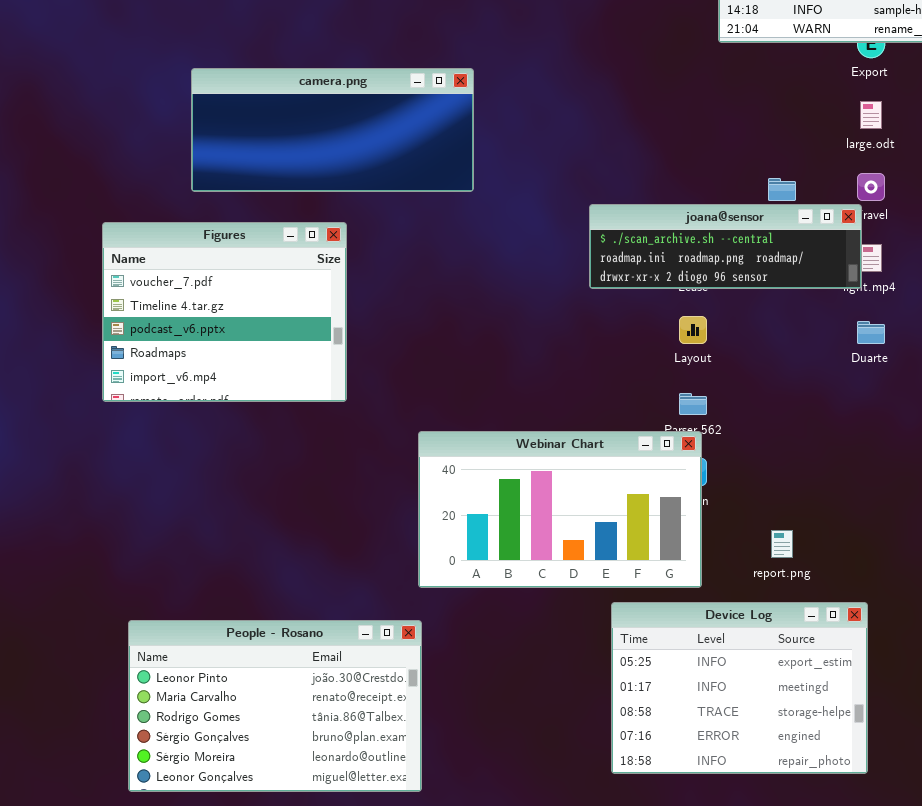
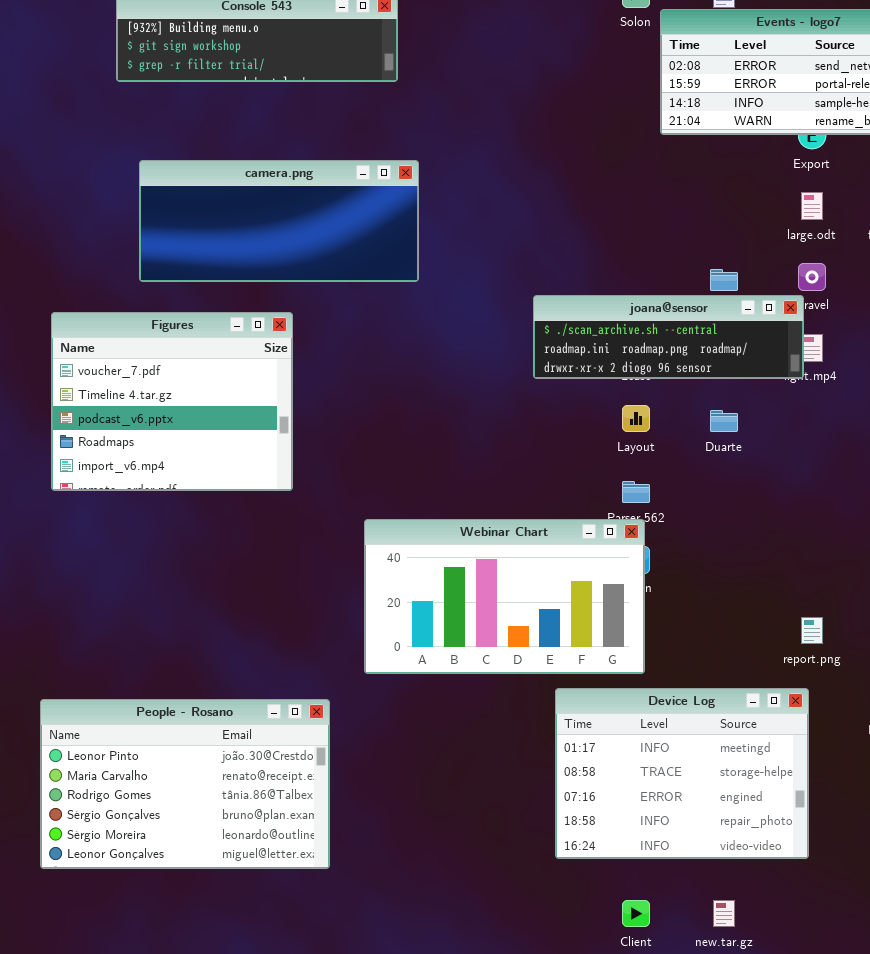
Duarte: [857,321,885,344] -> [710,410,738,432], moved
report.png: [771,530,793,558] -> [801,617,823,644], moved
Device Log: [611,602,868,774] -> [555,688,809,859], scrolled down 1 row
People - Rosano: [128,620,422,792] -> [40,699,330,869], moved

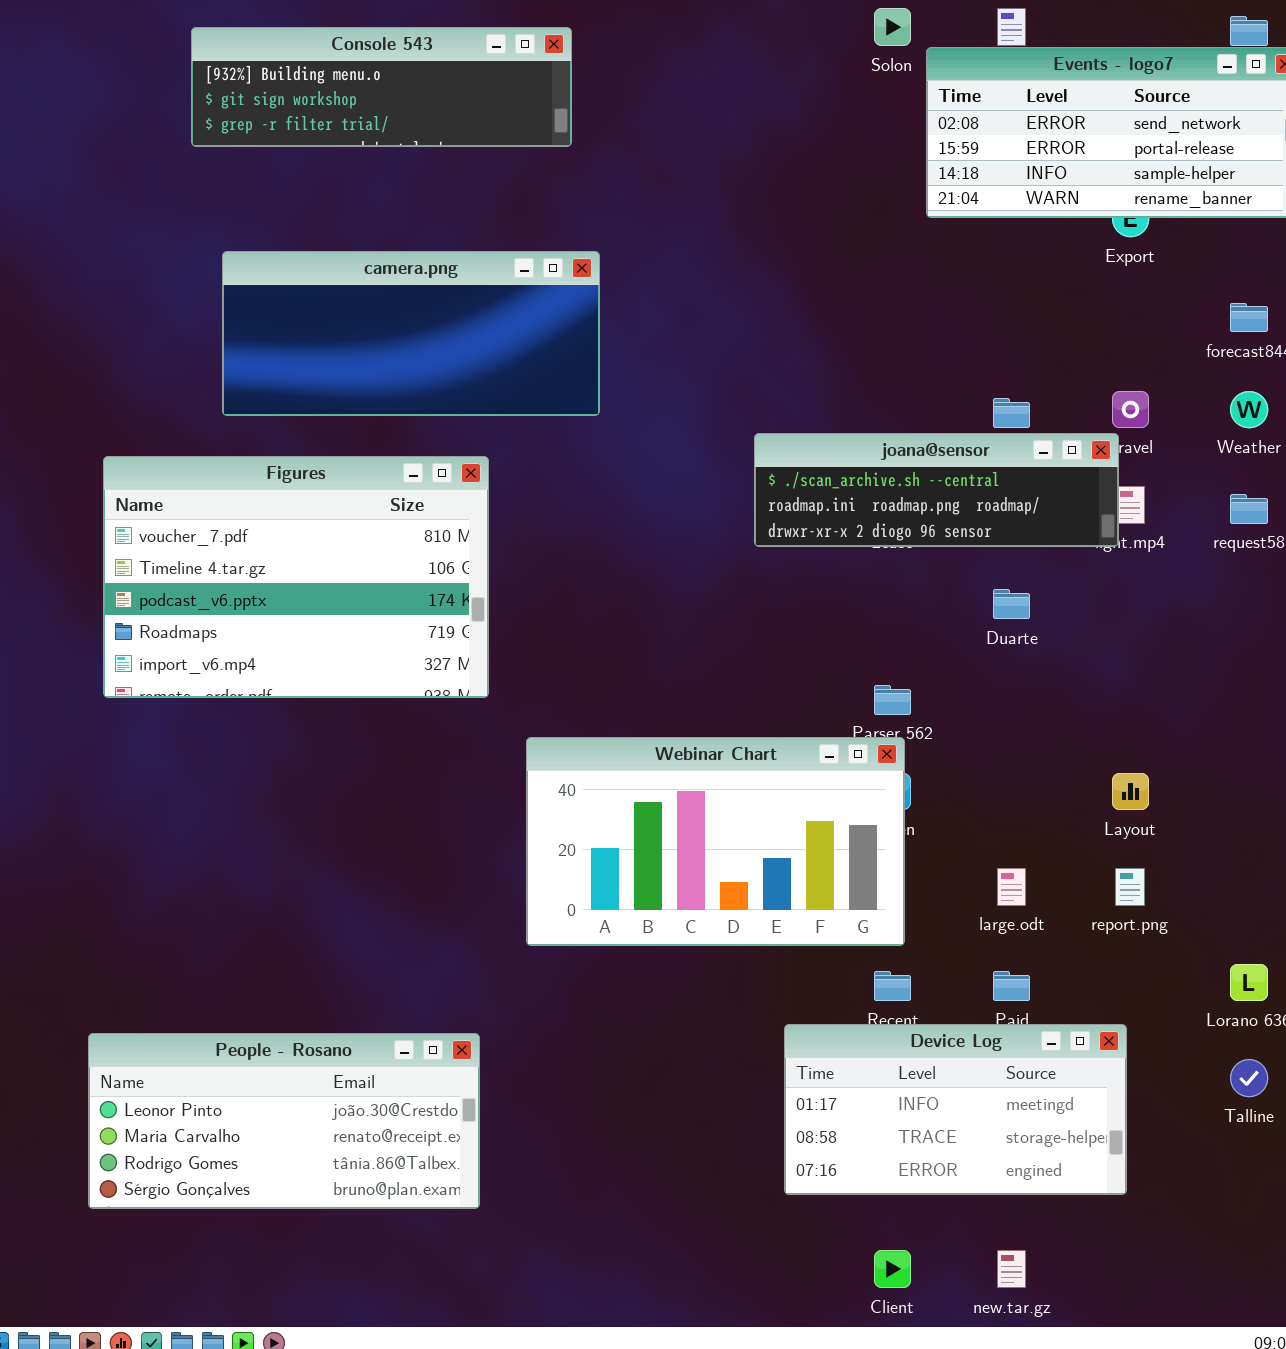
large.odt: [801,192,823,220] -> [997,868,1026,906], moved
Figures: [51,312,293,491] -> [103,456,489,698], resized
Layout: [622,405,650,432] -> [1112,773,1149,810], moved
Device Log: [555,688,809,859] -> [784,1024,1127,1195], resized
People - Rosano: [40,699,330,869] -> [88,1033,480,1209], resized

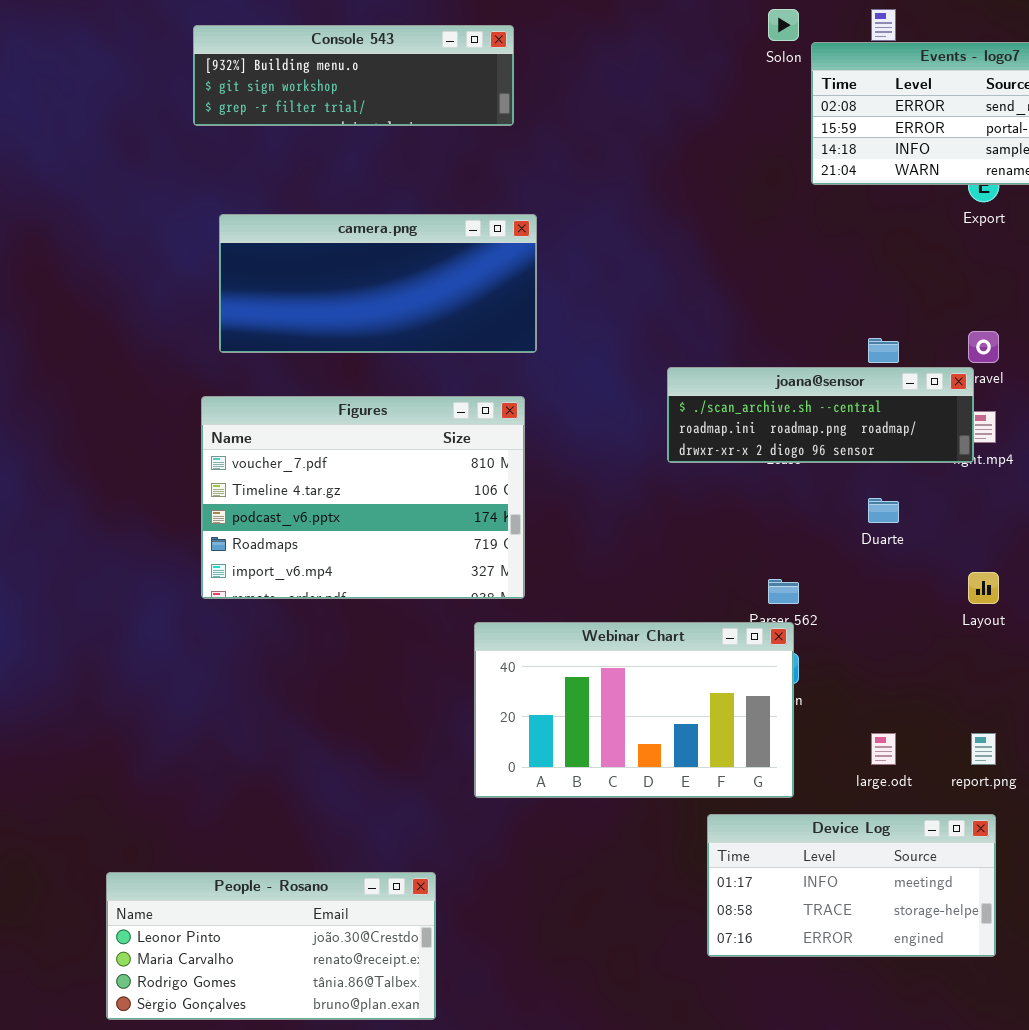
Figures: [103,456,489,698] -> [201,396,525,599], moved
Layout: [1112,773,1149,810] -> [968,572,999,604], moved
Device Log: [784,1024,1127,1195] -> [707,814,996,957], moved

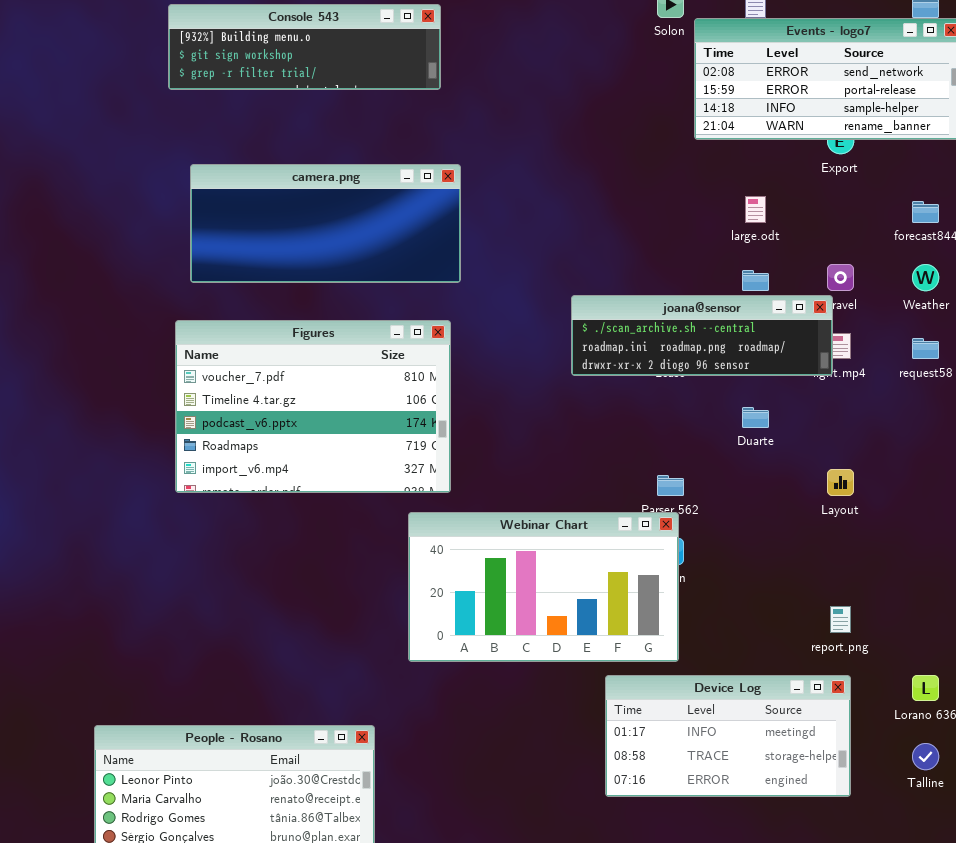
large.odt: [871,733,896,765] -> [745,196,766,223], moved

